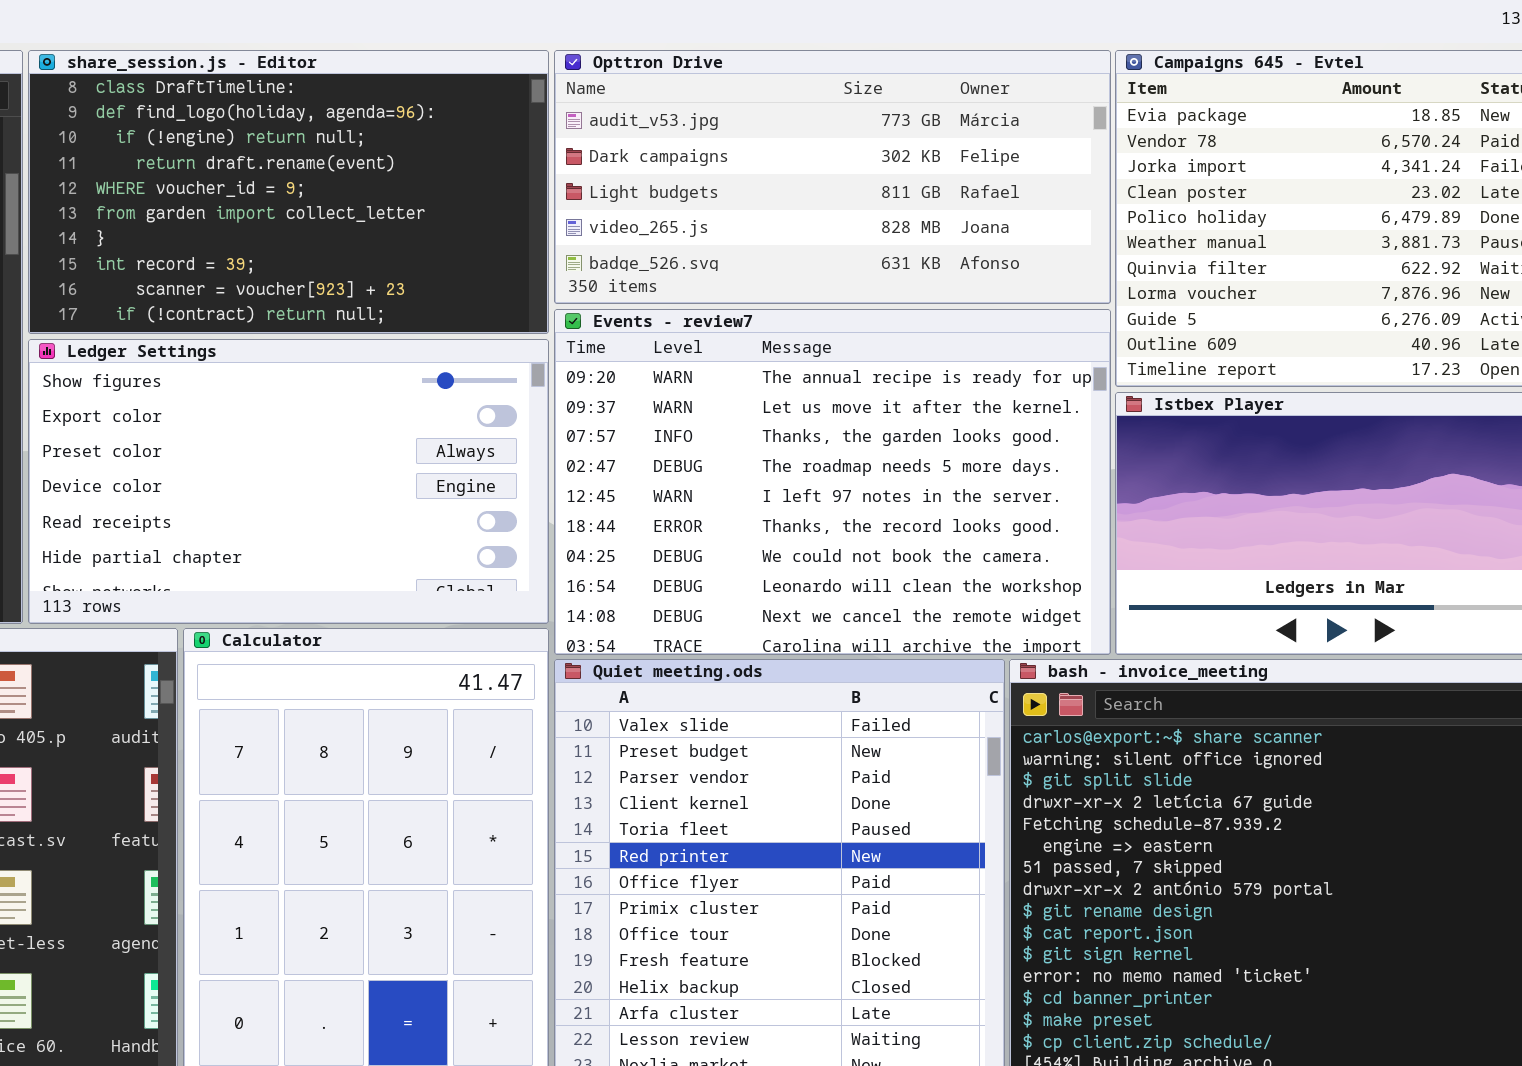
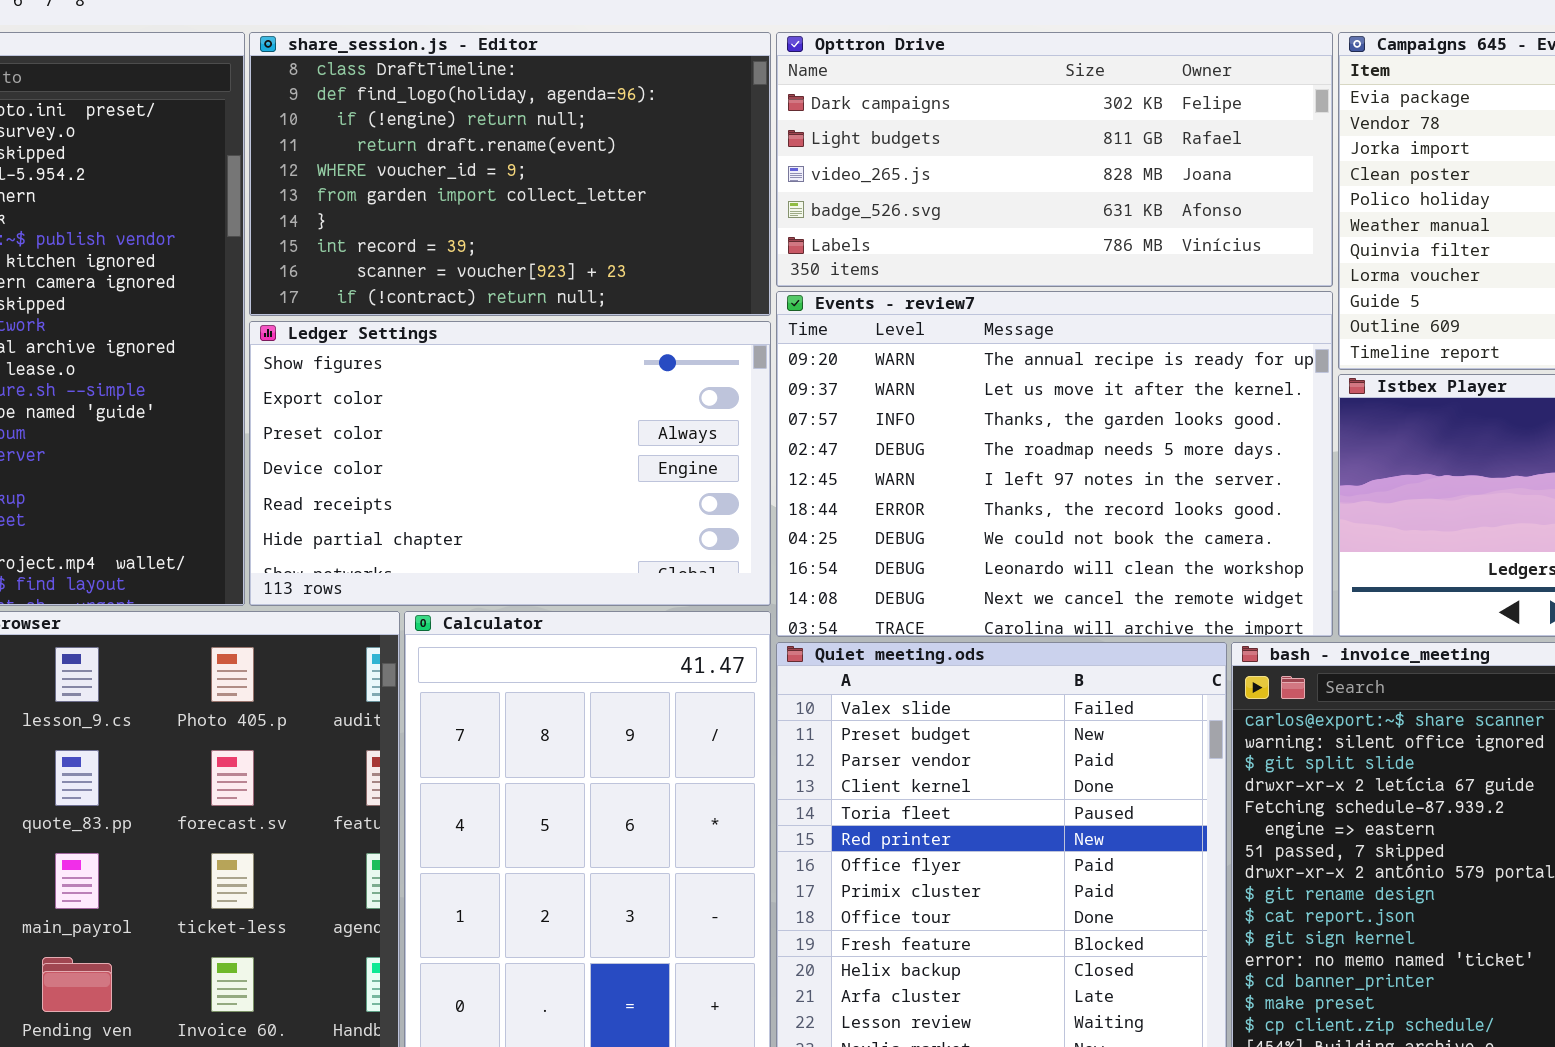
Opttron Drive: [554,50,1111,304] -> [776,32,1333,287], scrolled down 1 row

